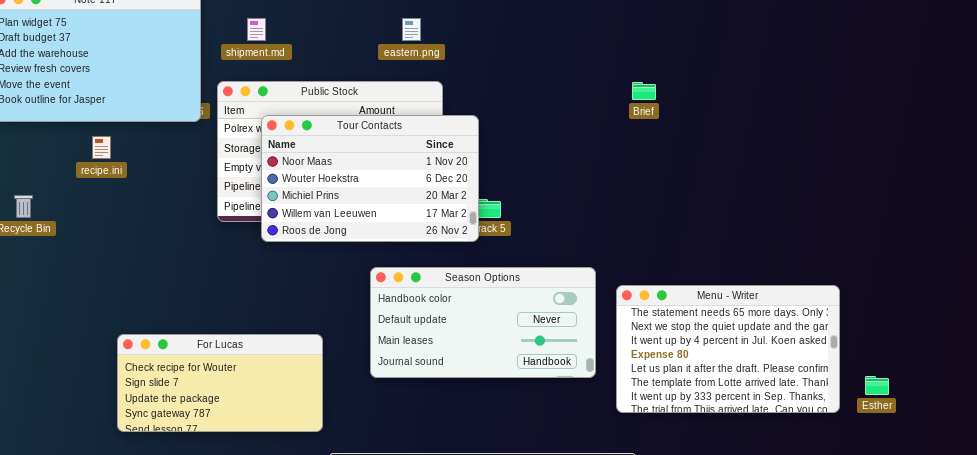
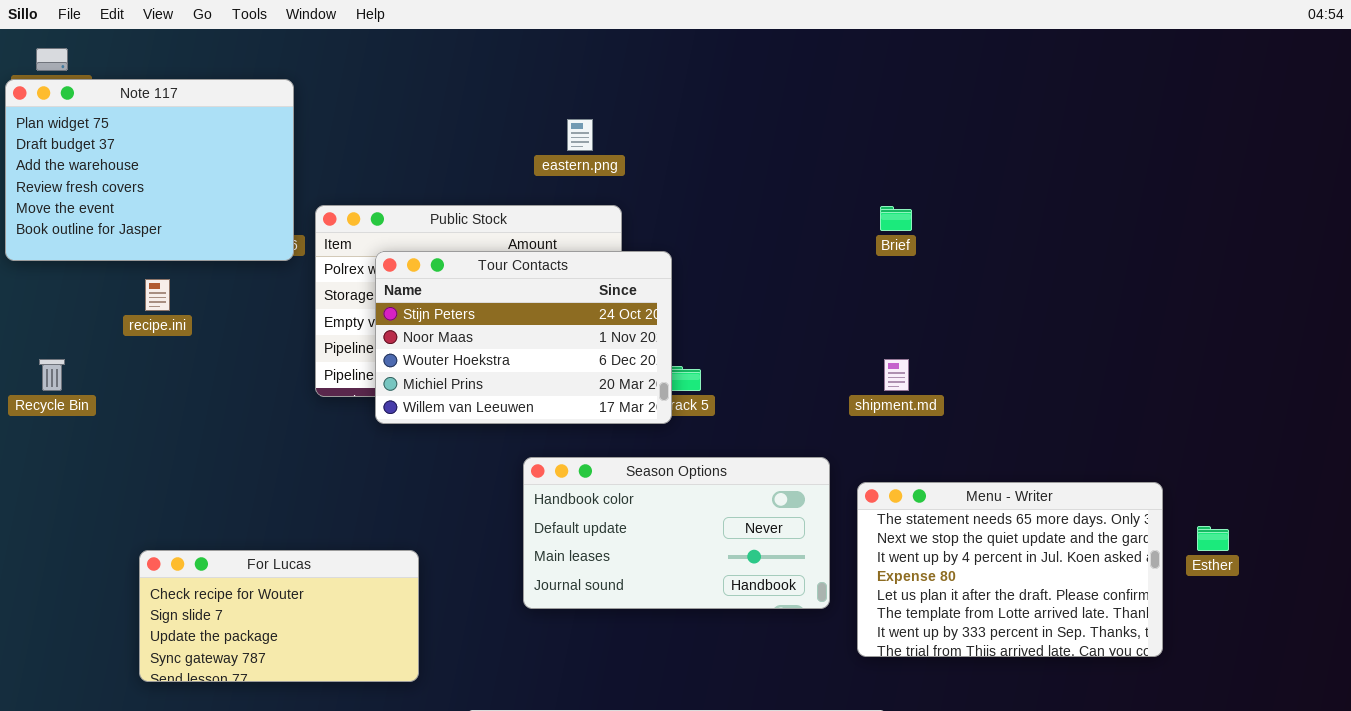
shipment.md: [247,18,266,41] -> [884,359,909,391], moved
Tour Contacts: [261,115,479,242] -> [375,251,672,424], scrolled up 1 row
For Lucas: [117,334,323,432] -> [139,550,419,682], moved
Esther: [865,376,889,395] -> [1197,526,1229,551], moved

